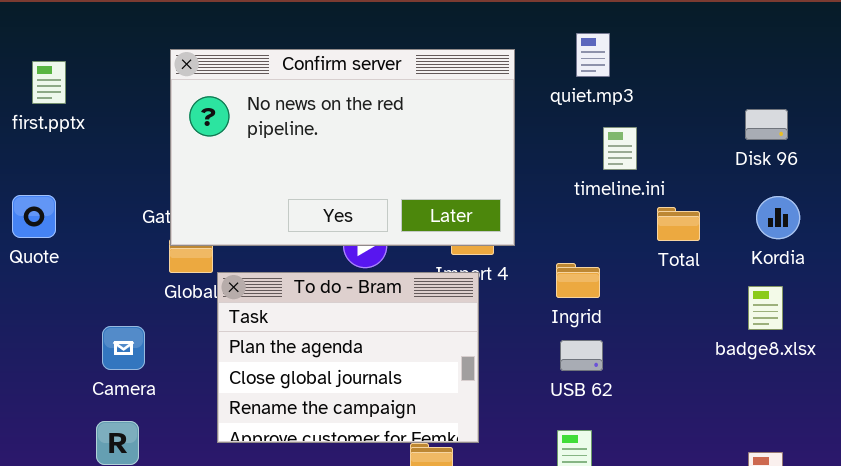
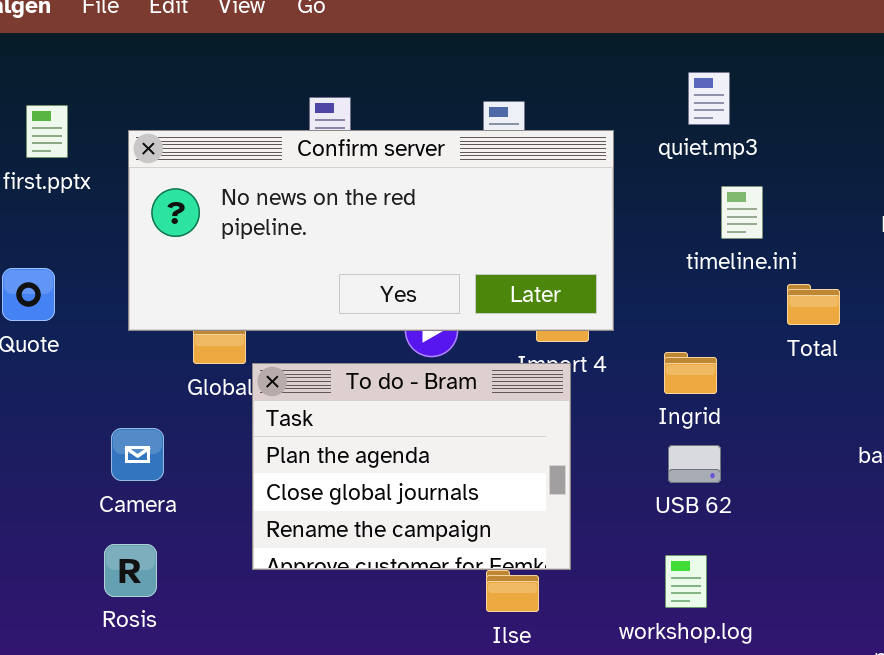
Confirm server: [170,49,515,246] -> [128,130,614,331], resized

